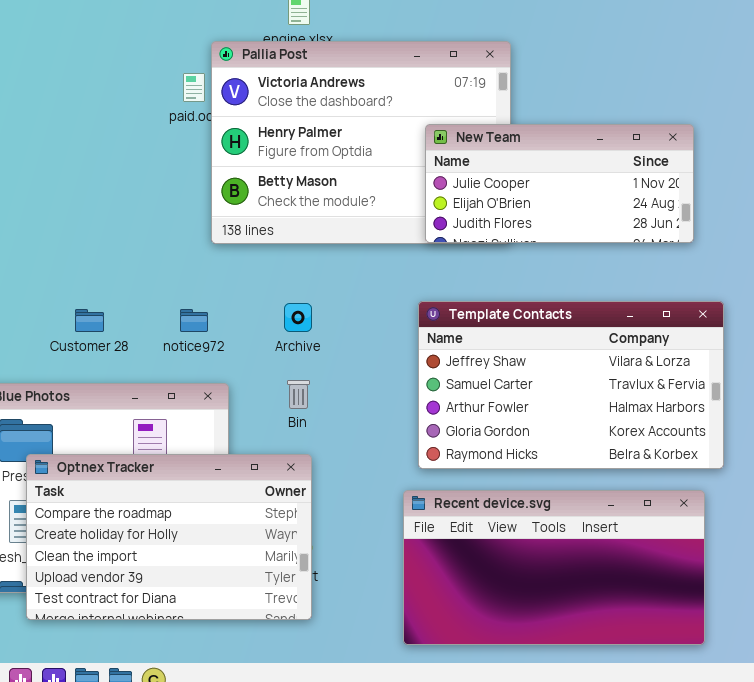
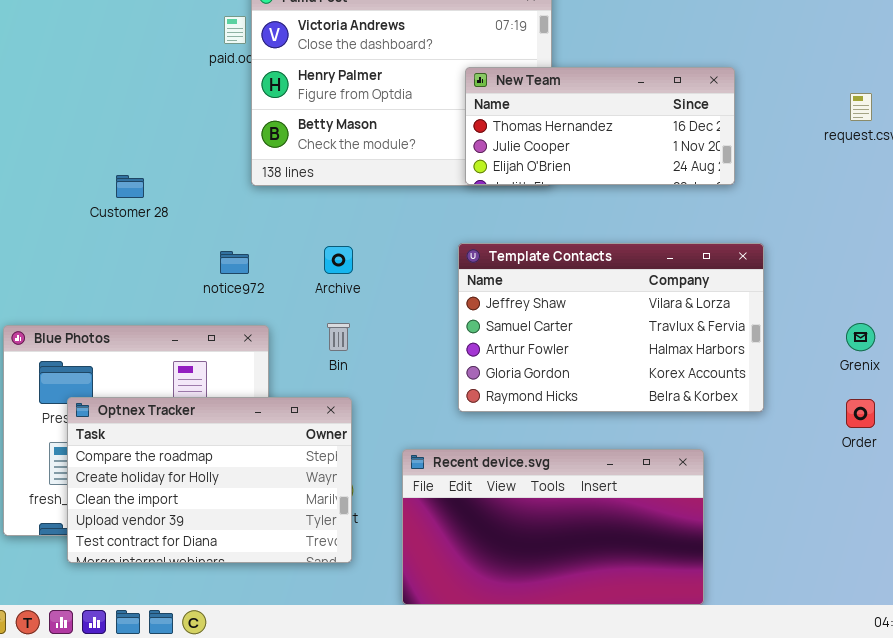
New Team: [425,124,694,243] -> [465,67,735,185], scrolled up 1 row
Customer 28: [75,309,104,332] -> [116,175,144,198], moved
Recent device.svg: [403,490,705,645] -> [402,449,704,605], moved

